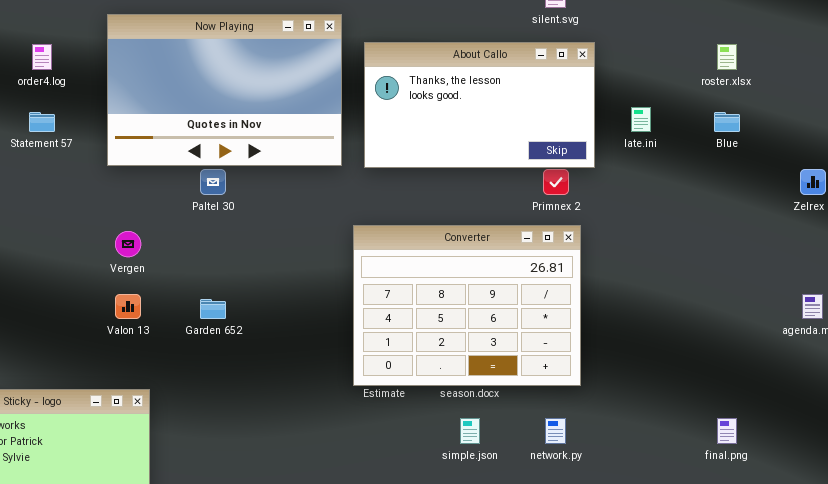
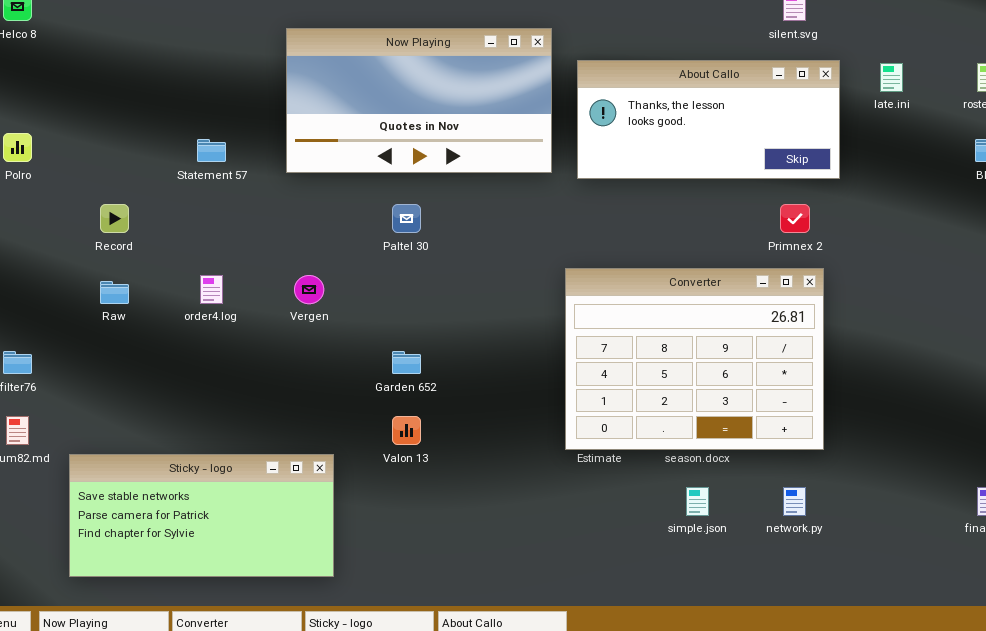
Now Playing: [107,14,342,166] -> [286,28,552,173], resized
About Callo: [364,42,595,168] -> [577,60,840,179], resized
order4.log: [32,44,52,70] -> [200,275,223,304], moved
late.ini: [631,107,651,132] -> [880,63,903,92], moved
Valon 13: [115,294,141,319] -> [392,416,421,445], moved

